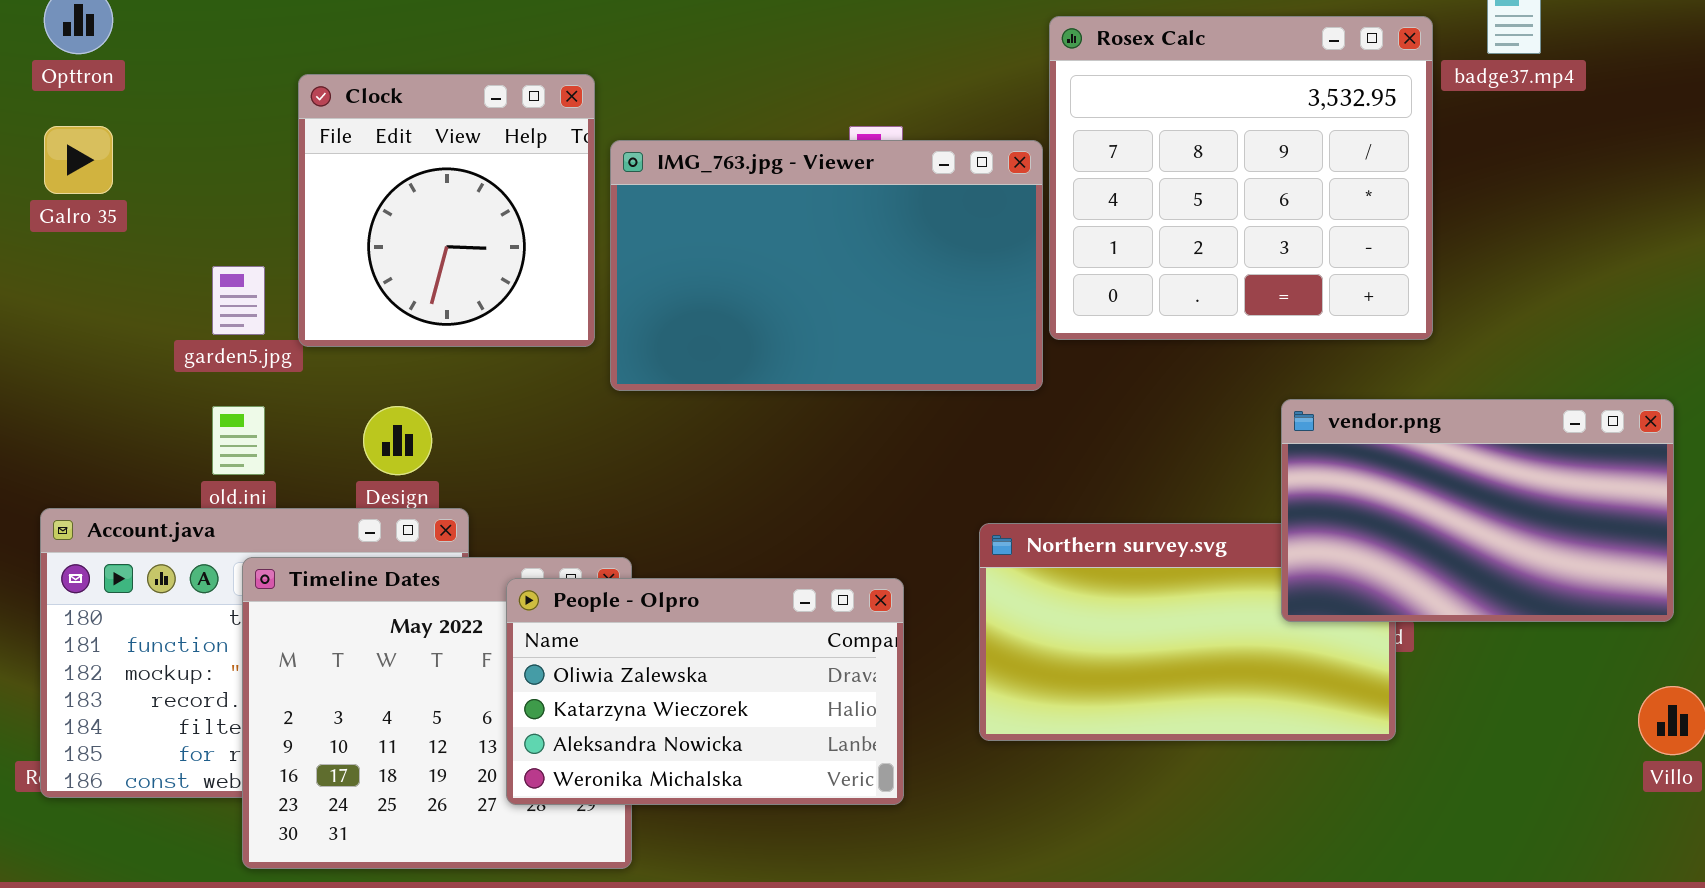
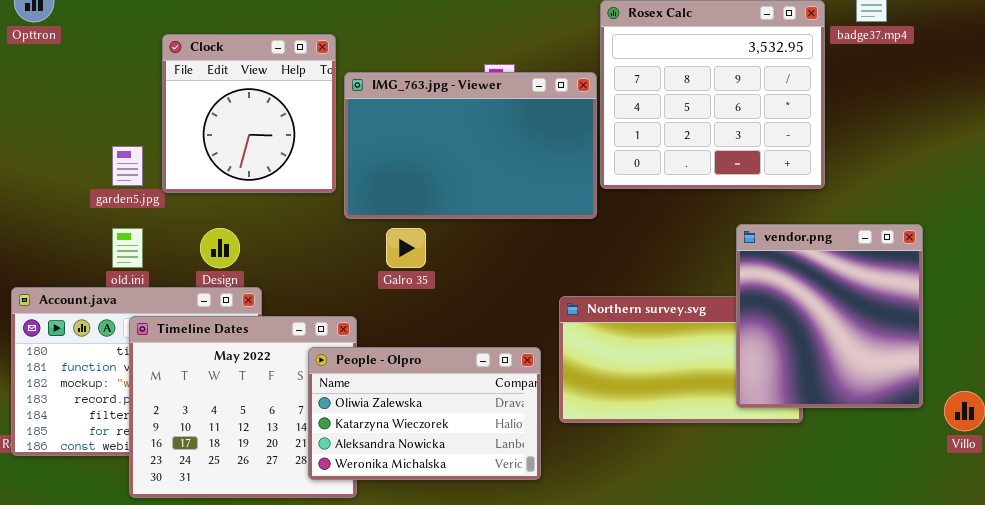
Galro 35: [44,126,113,194] -> [386,228,426,268], moved
vendor.png: [1281,399,1674,622] -> [736,224,923,408], resized
People - Olpro: [506,578,904,805] -> [308,347,541,480], moved

